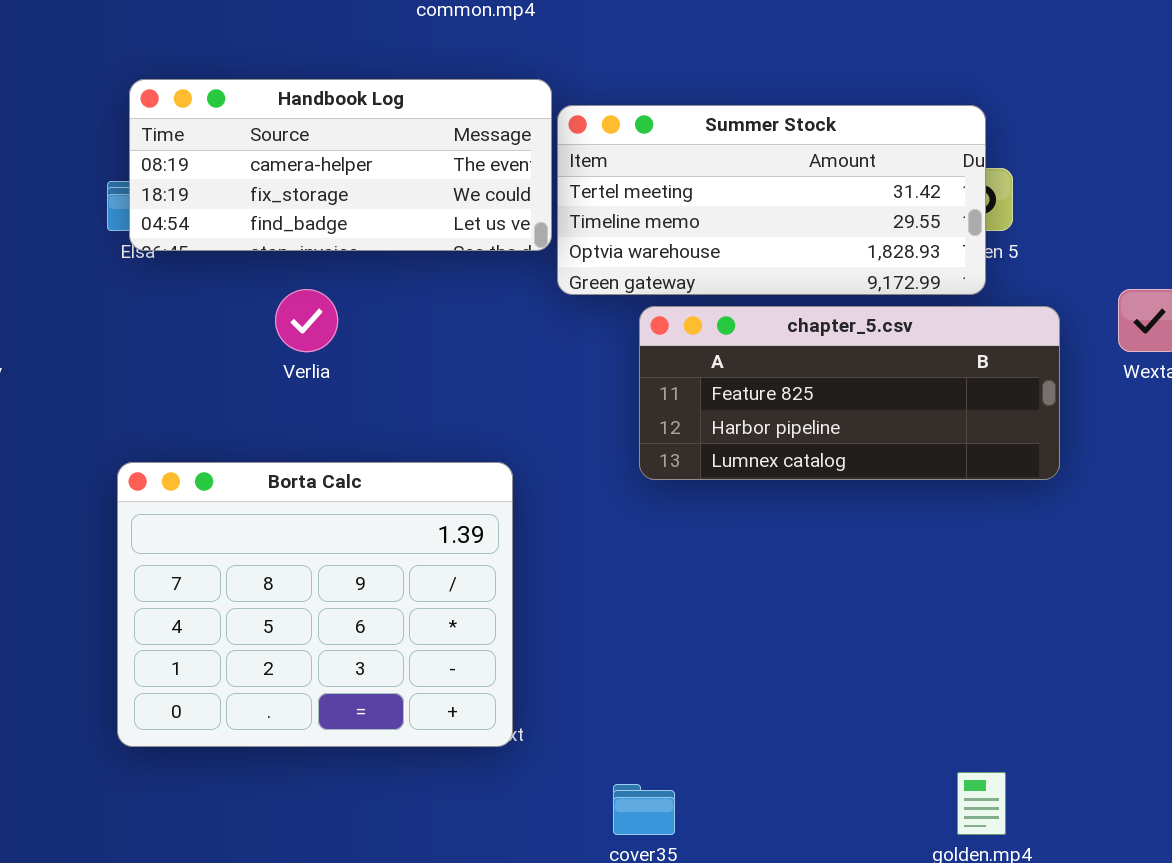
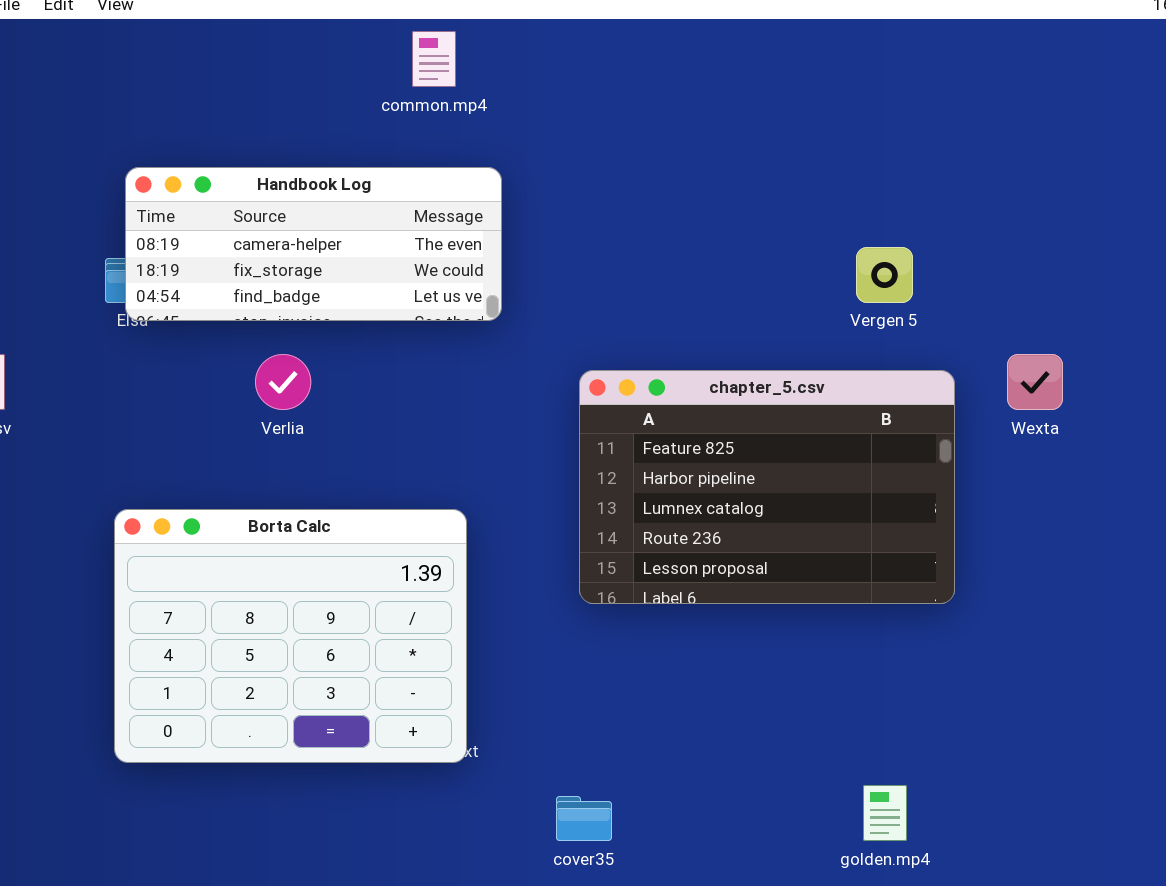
Summer Stock: [557,105,986,295] -> none, closed
chapter_5.csv: [639,306,1060,480] -> [579,370,955,604], resized

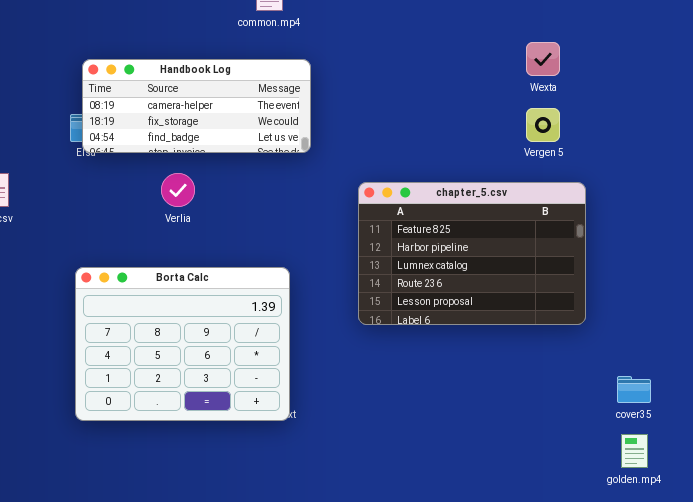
Wexta: [1007,354,1063,410] -> [526,42,560,76], moved
golden.mp4: [863,785,907,841] -> [621,434,648,468], moved
cover35: [556,796,612,841] -> [617,376,651,403], moved

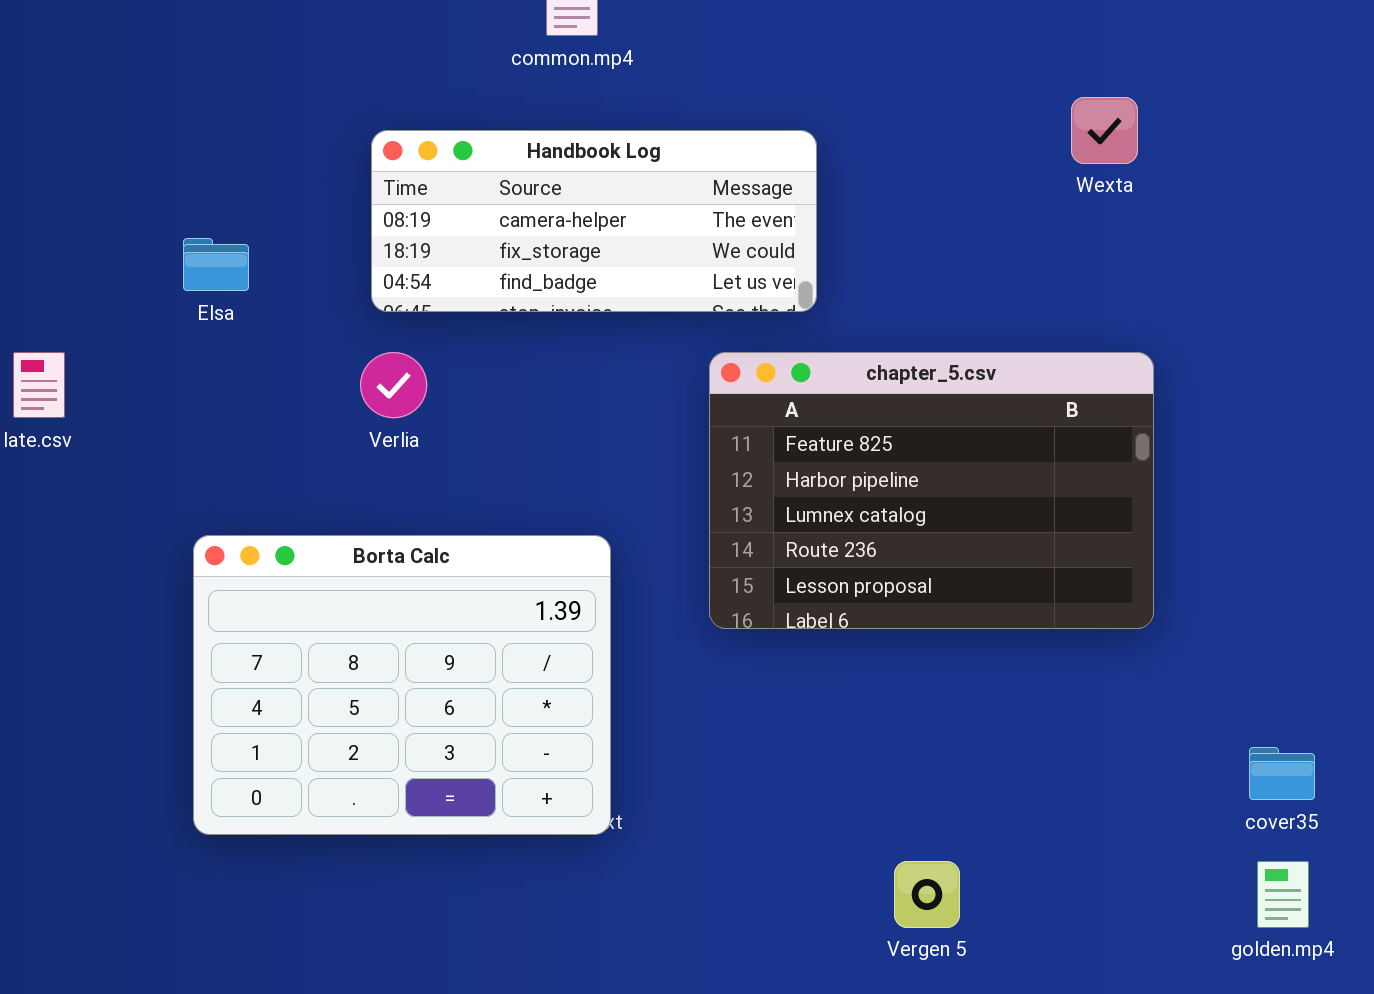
Handbook Log: [82,59,311,153] -> [371,130,817,312], moved
Vergen 5: [526,108,560,142] -> [894,861,960,928], moved
chapter_5.csv: [358,182,586,325] -> [709,352,1154,629], moved

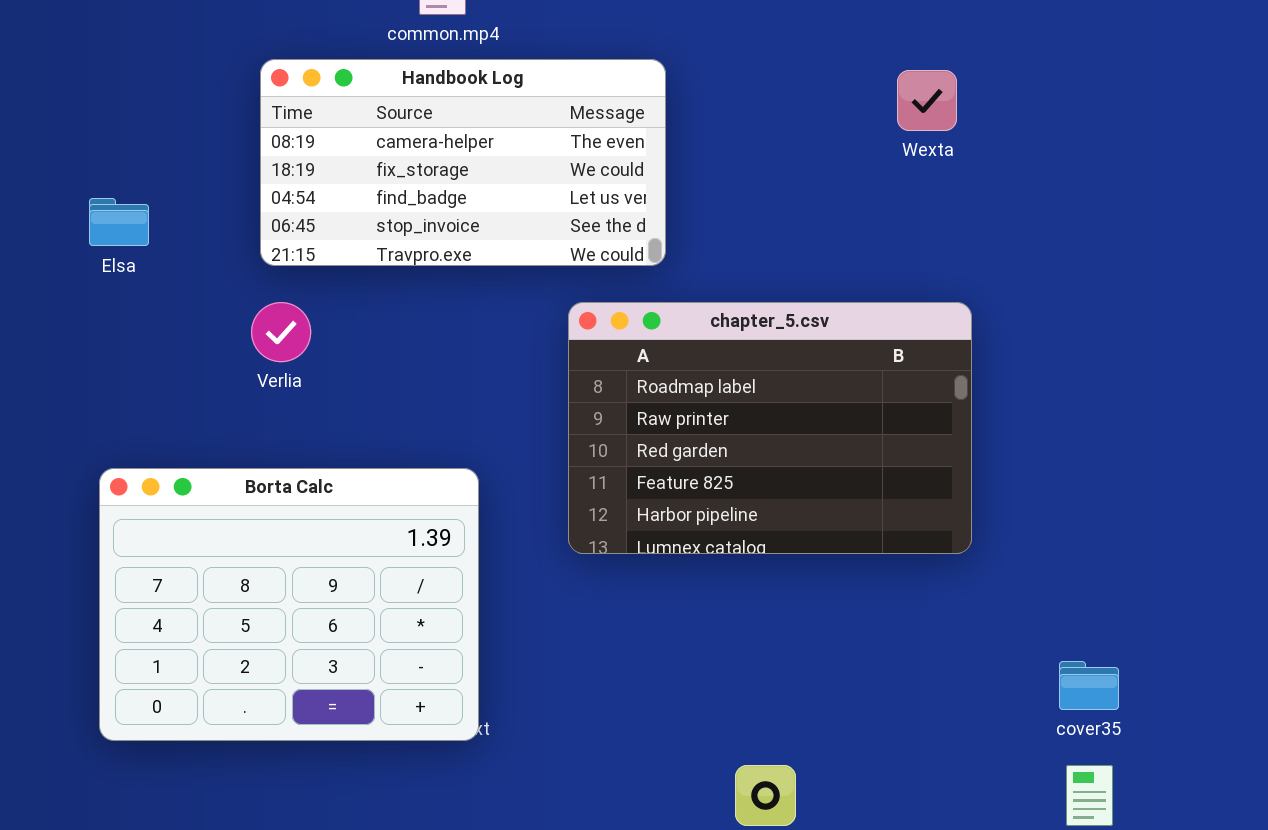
Handbook Log: [371,130,817,312] -> [260,59,666,266], resized
chapter_5.csv: [709,352,1154,629] -> [568,302,972,554], scrolled up 3 rows

